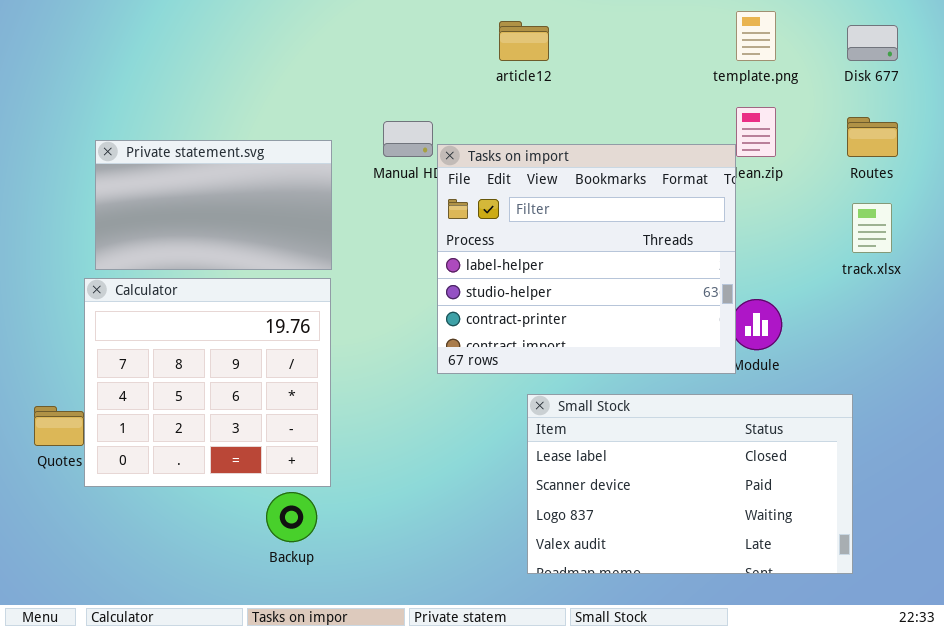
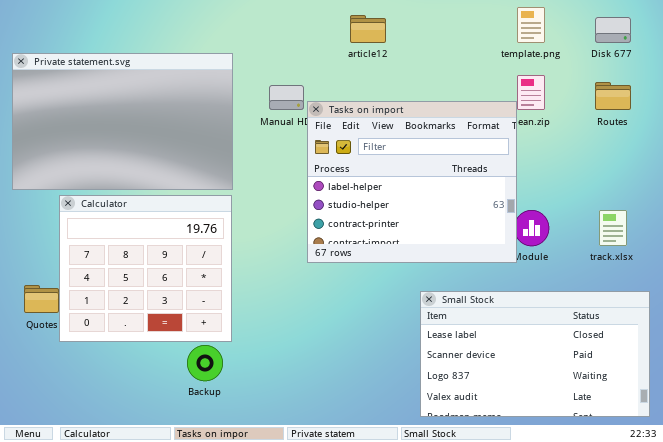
Private statement.svg: [95,140,332,270] -> [12,53,233,190], resized
track.xlsx: [852,203,892,253] -> [599,210,627,246], moved
Small Stock: [527,394,853,574] -> [420,291,650,417], moved

